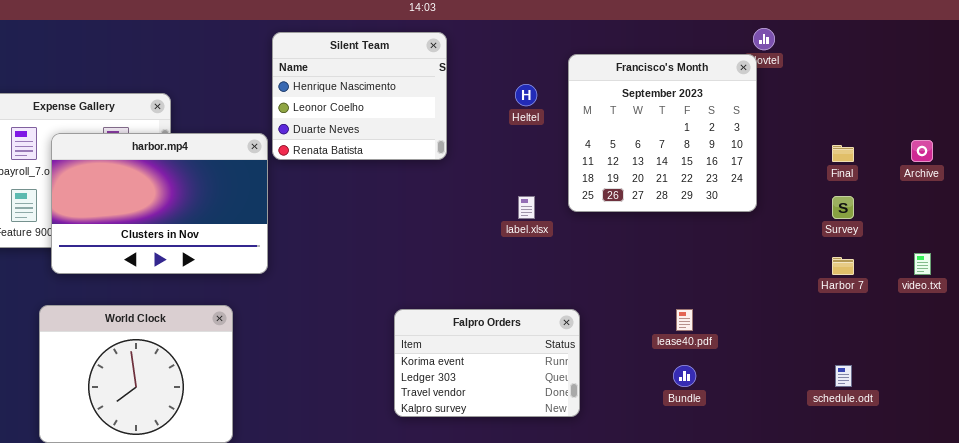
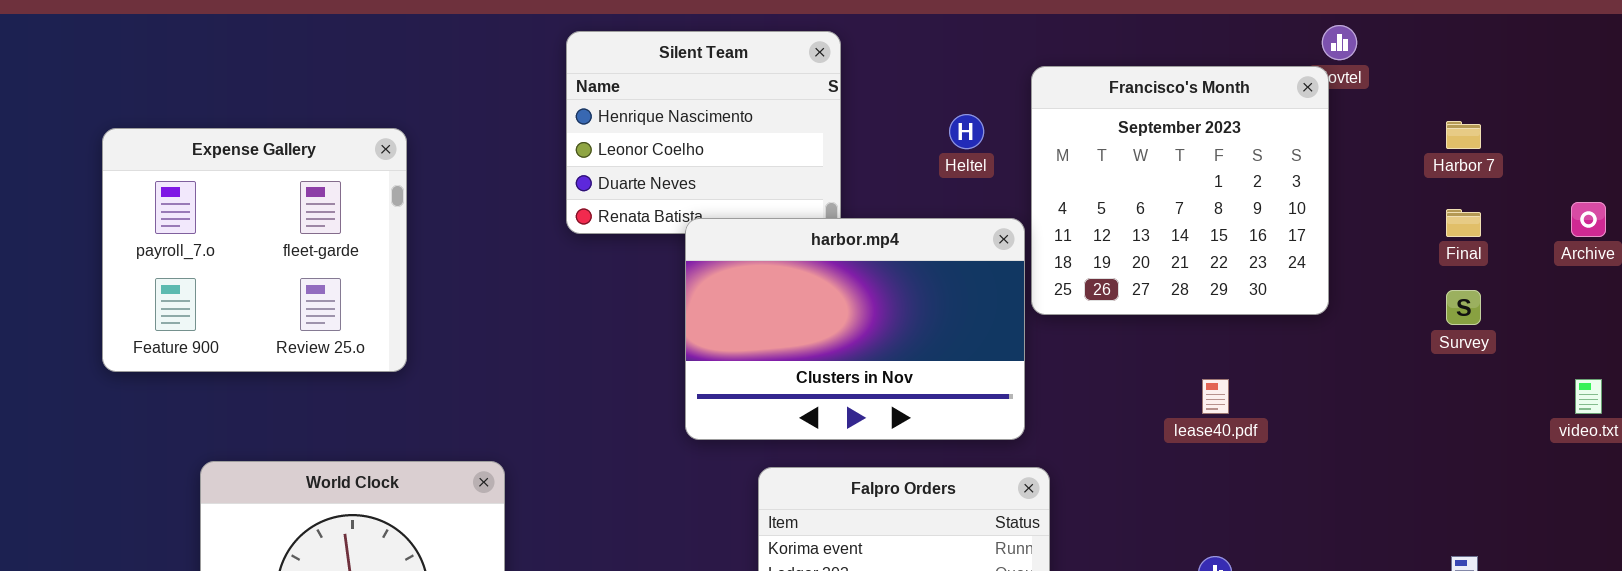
harbor.mp4: [51,133,268,274] -> [685,218,1025,440], moved
Harbor 7: [832,257,854,275] -> [1446,121,1481,149], moved
lease40.pdf: [676,309,693,331] -> [1202,379,1229,414], moved

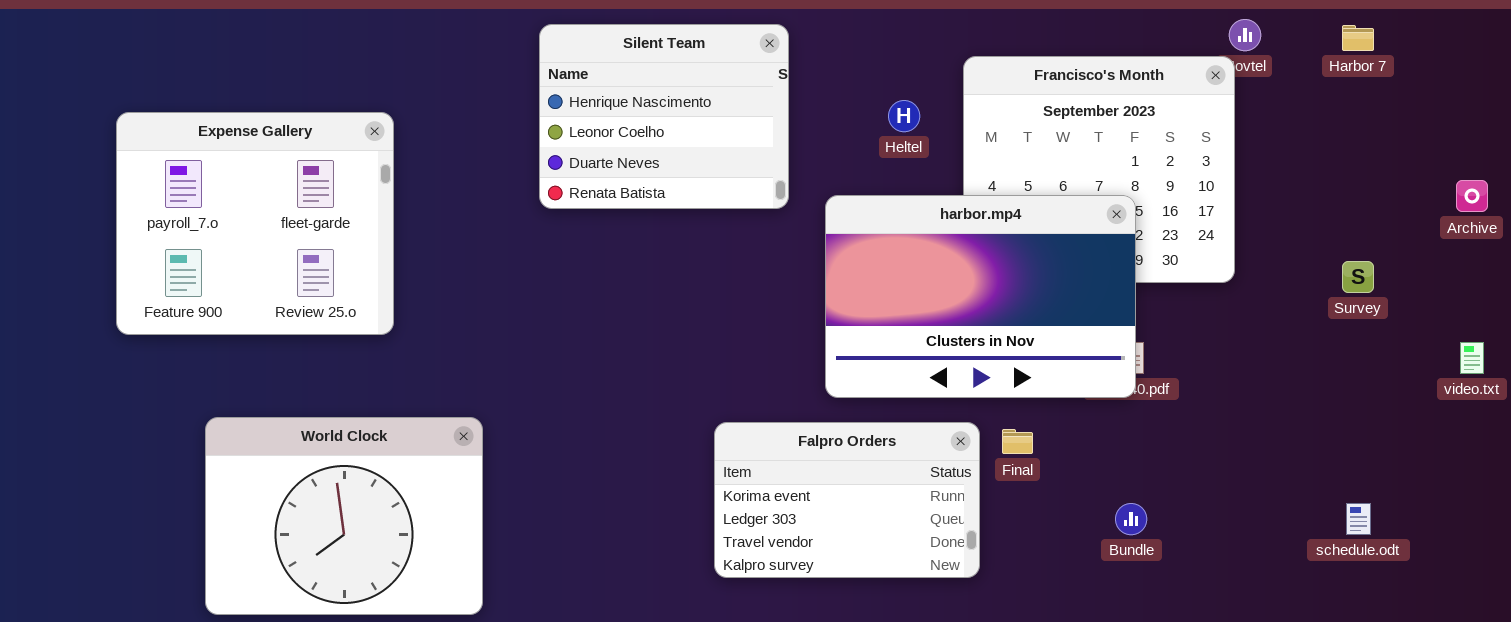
Harbor 7: [1446,121,1481,149] -> [1342,25,1374,51], moved
Final: [1446,209,1481,237] -> [1002,429,1033,454], moved
harbor.mp4: [685,218,1025,440] -> [825,195,1136,398], moved

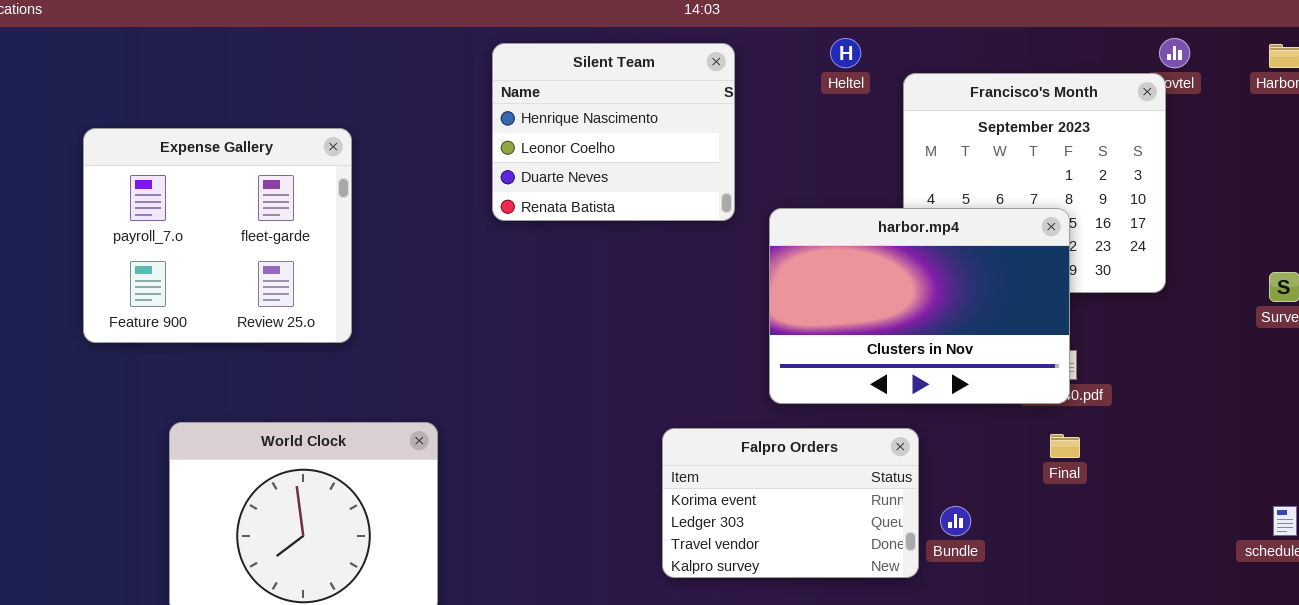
Heltel: [888,100,920,132] -> [830,38,861,68], moved
Final: [1002,429,1033,454] -> [1050,434,1080,458], moved
Bundle: [1115,503,1147,535] -> [940,506,971,536], moved

